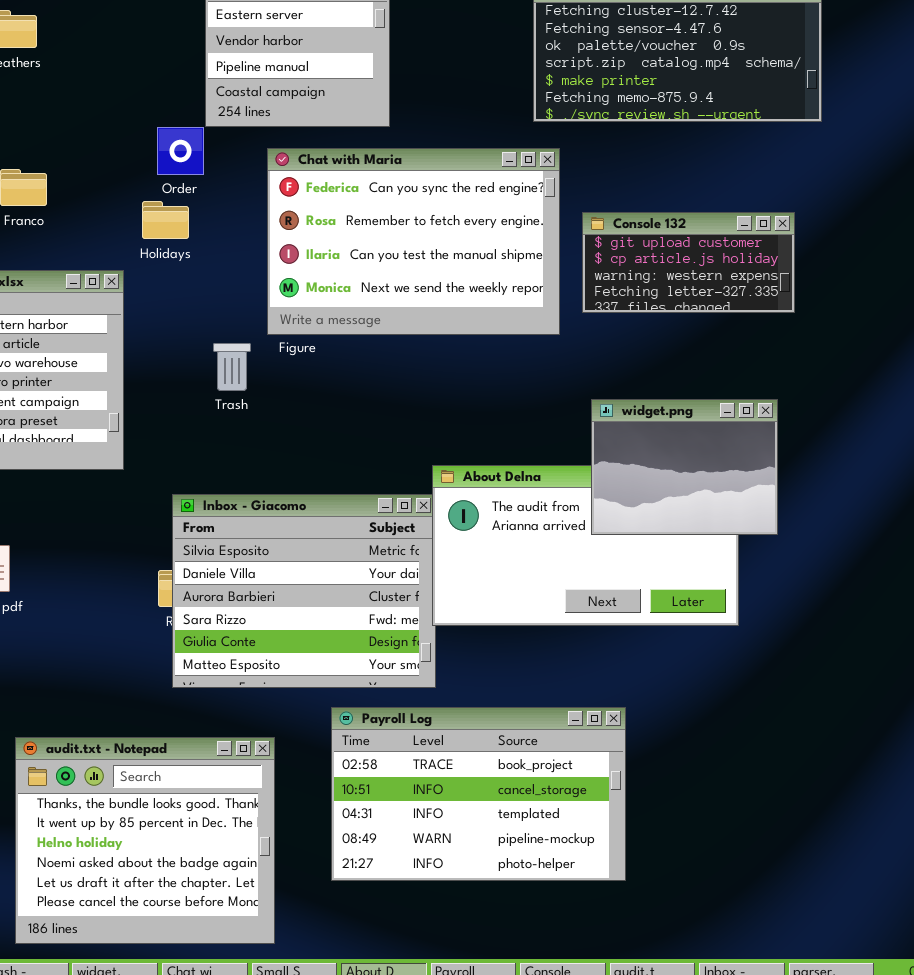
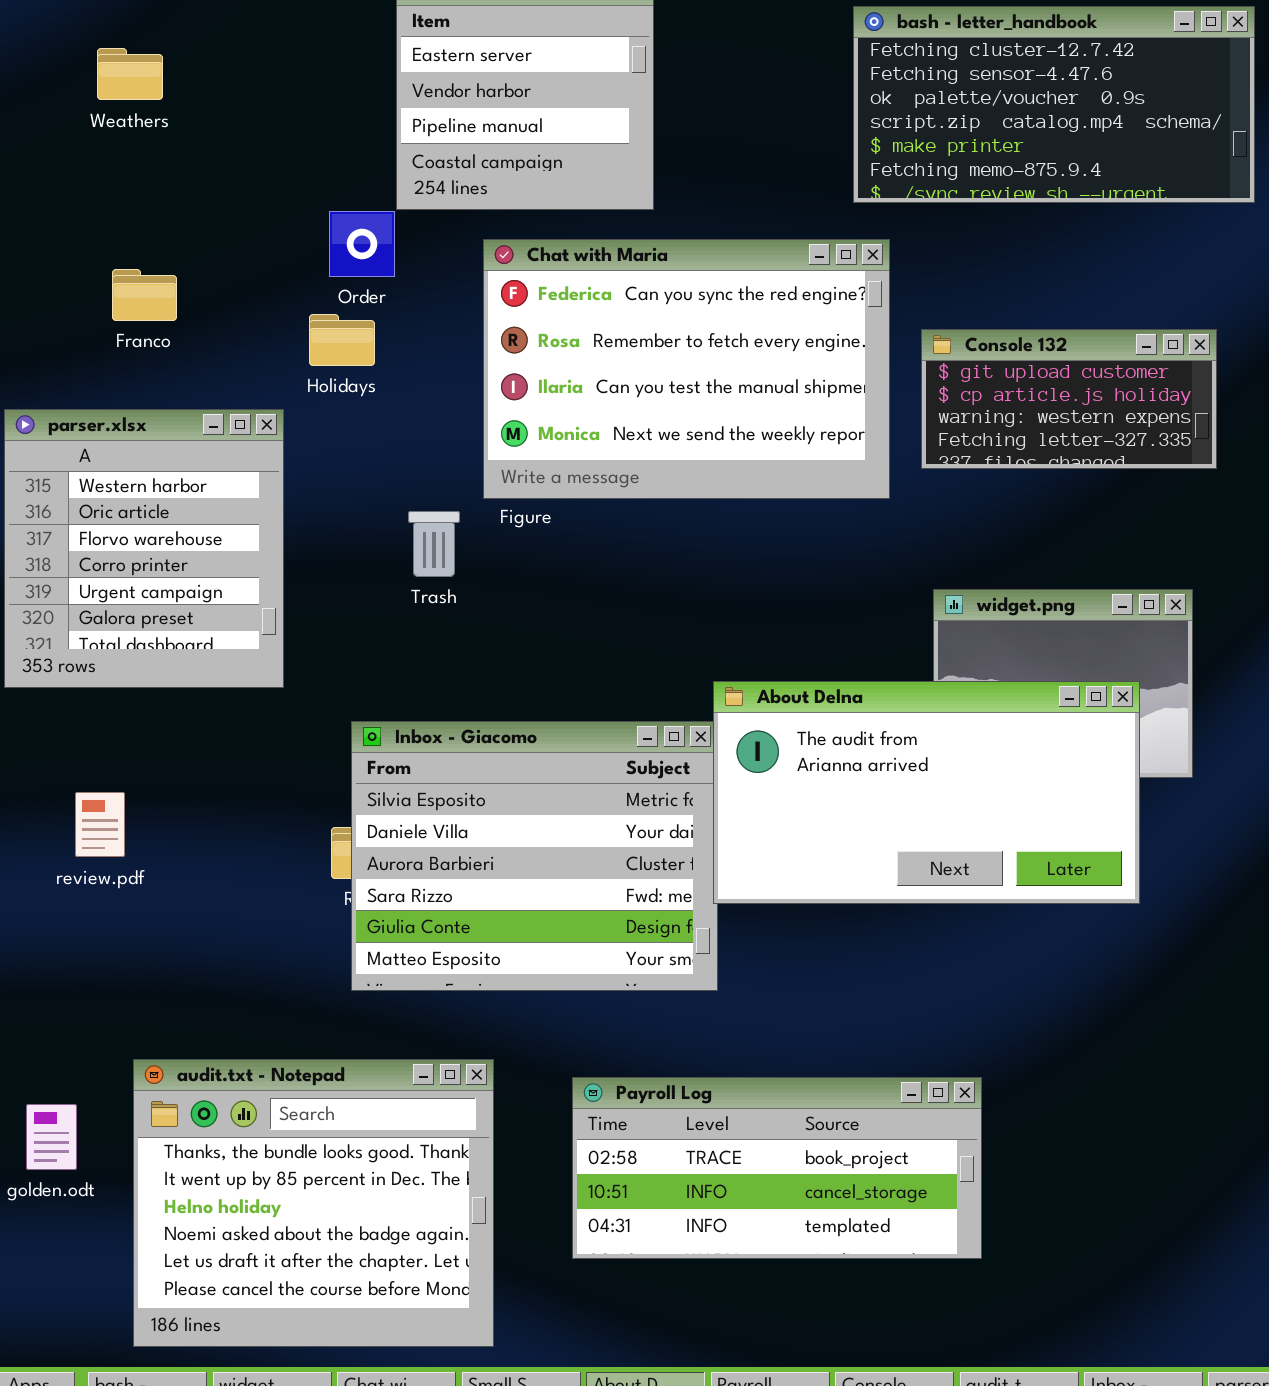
About Delna: [432,465,739,626] -> [713,681,1140,904], raised
Payroll Log: [331,707,626,881] -> [572,1077,982,1259], resized

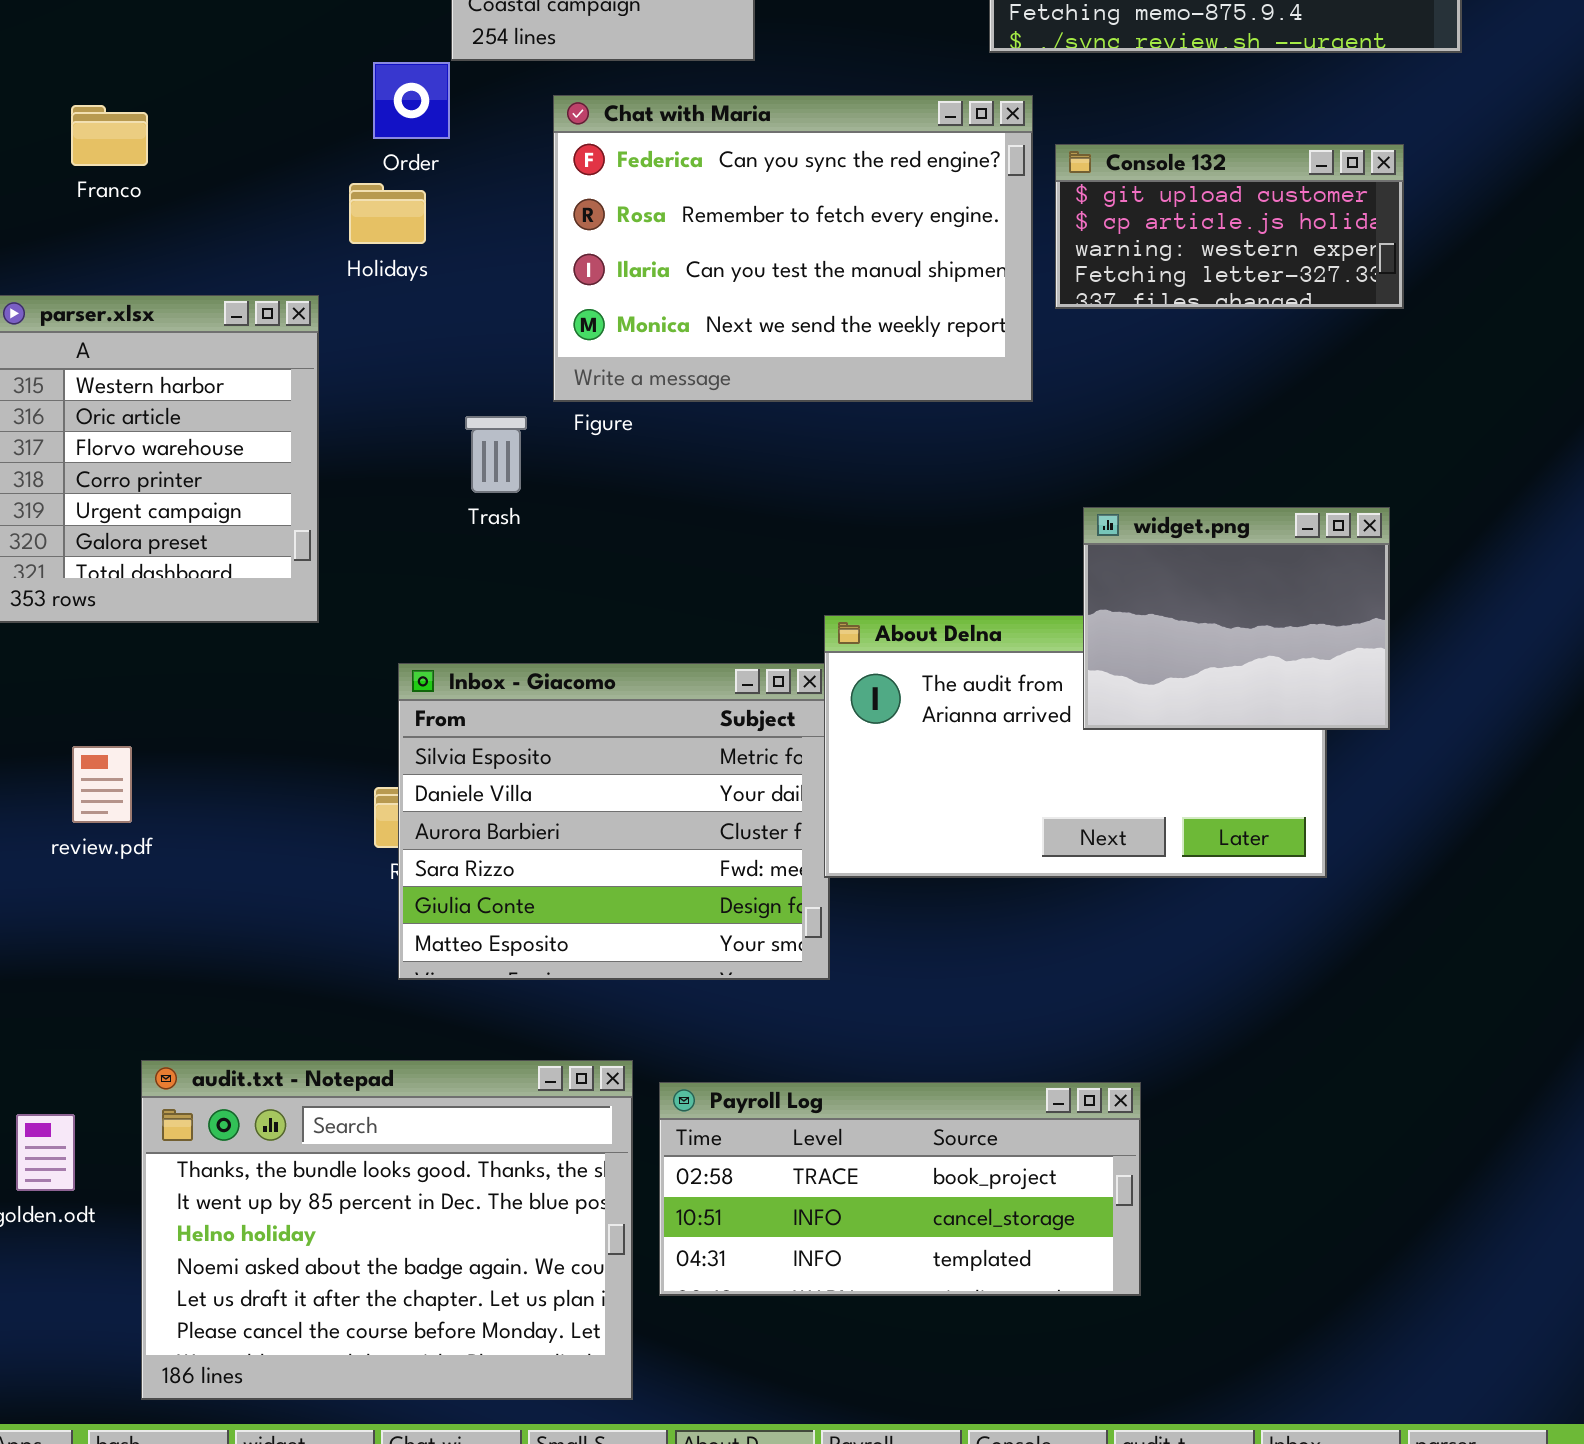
Franco: [112,269,177,321] -> [71,105,148,166], moved
Console 132: [921,329,1217,469] -> [1055,144,1404,309], moved
widget.png: [933,589,1193,778] -> [1083,507,1390,730], raised
audit.txt - Notepad: [133,1059,494,1347] -> [141,1060,633,1400], resized

